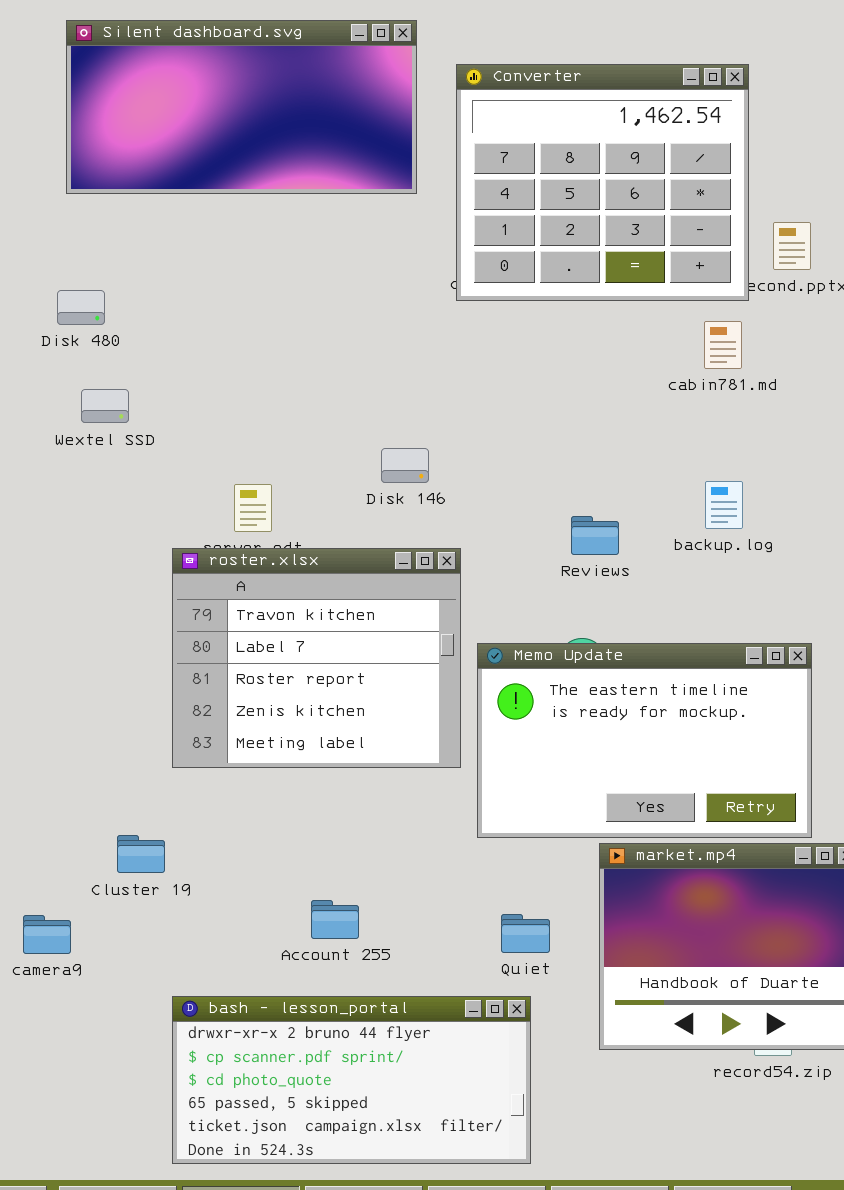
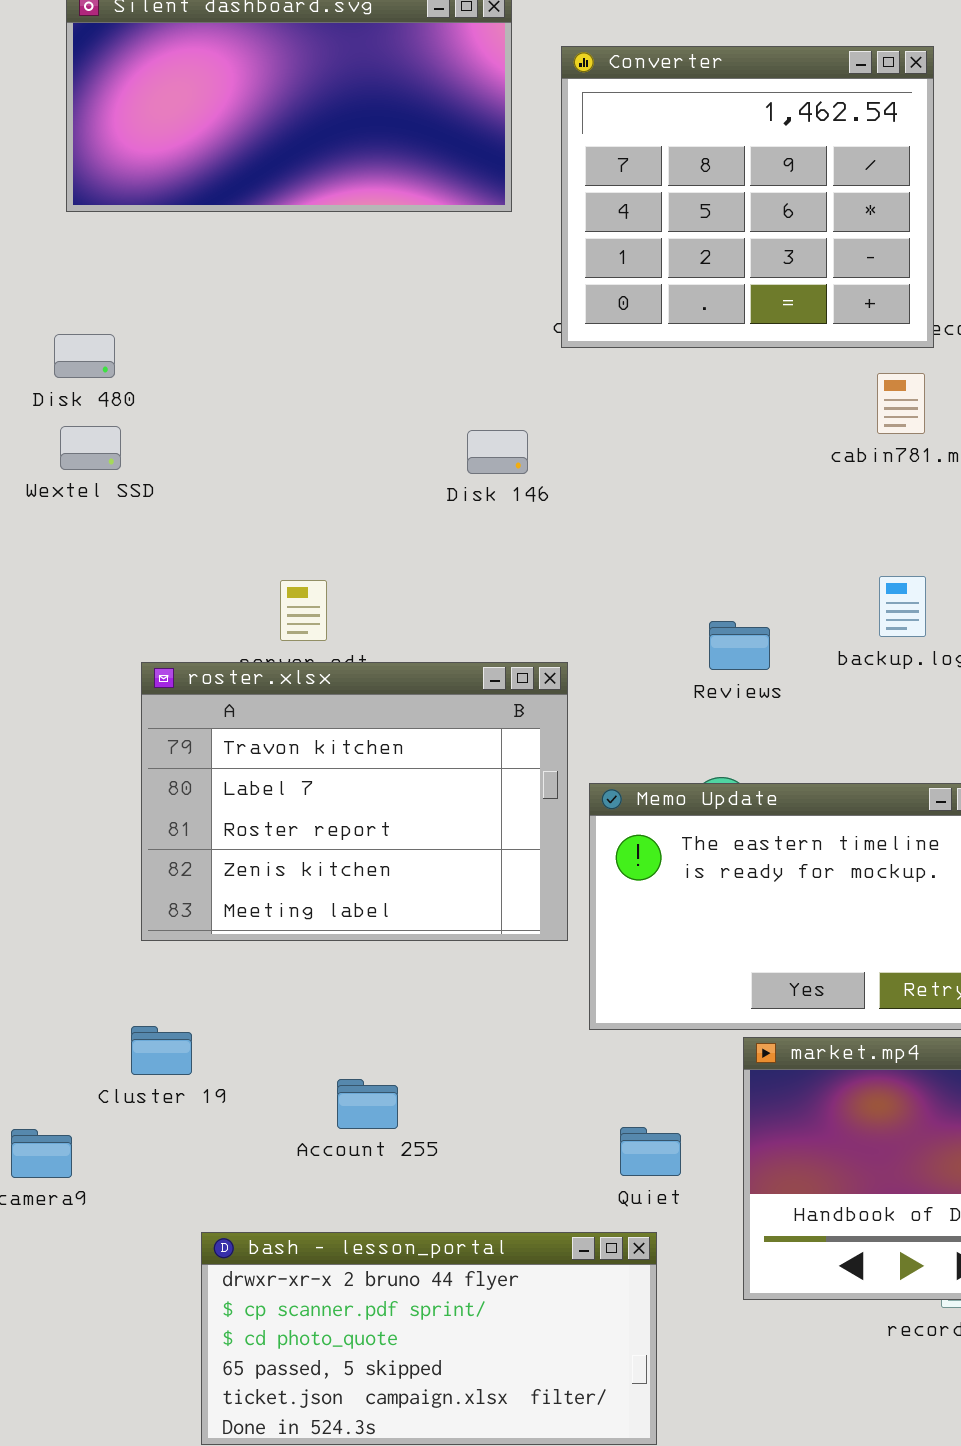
Wextel SSD: [81,389,129,423] -> [60,426,121,470], moved
Disk 146: [381,448,429,483] -> [467,430,528,474], moved
roster.xlsx: [172,548,461,768] -> [141,662,568,941], resized
Account 255: [311,900,359,939] -> [337,1079,398,1129], moved

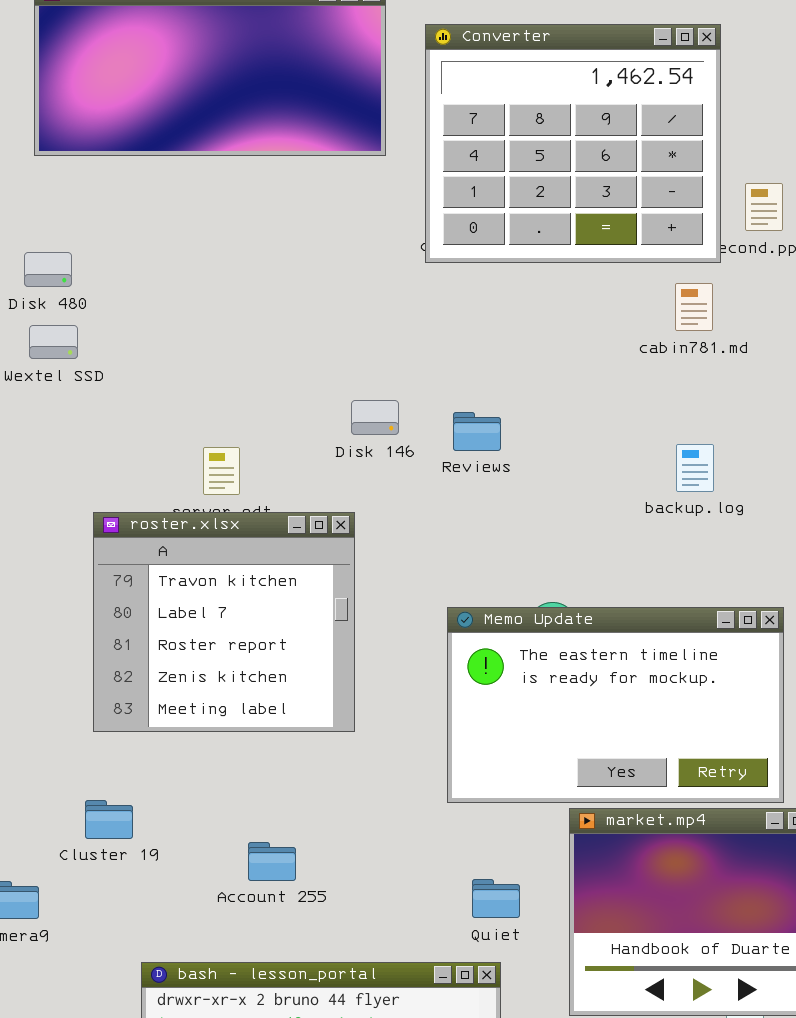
Disk 146: [467,430,528,474] -> [351,400,399,435], moved
Reviews: [709,621,770,670] -> [453,412,501,451], moved
roster.xlsx: [141,662,568,941] -> [93,512,355,732], resized

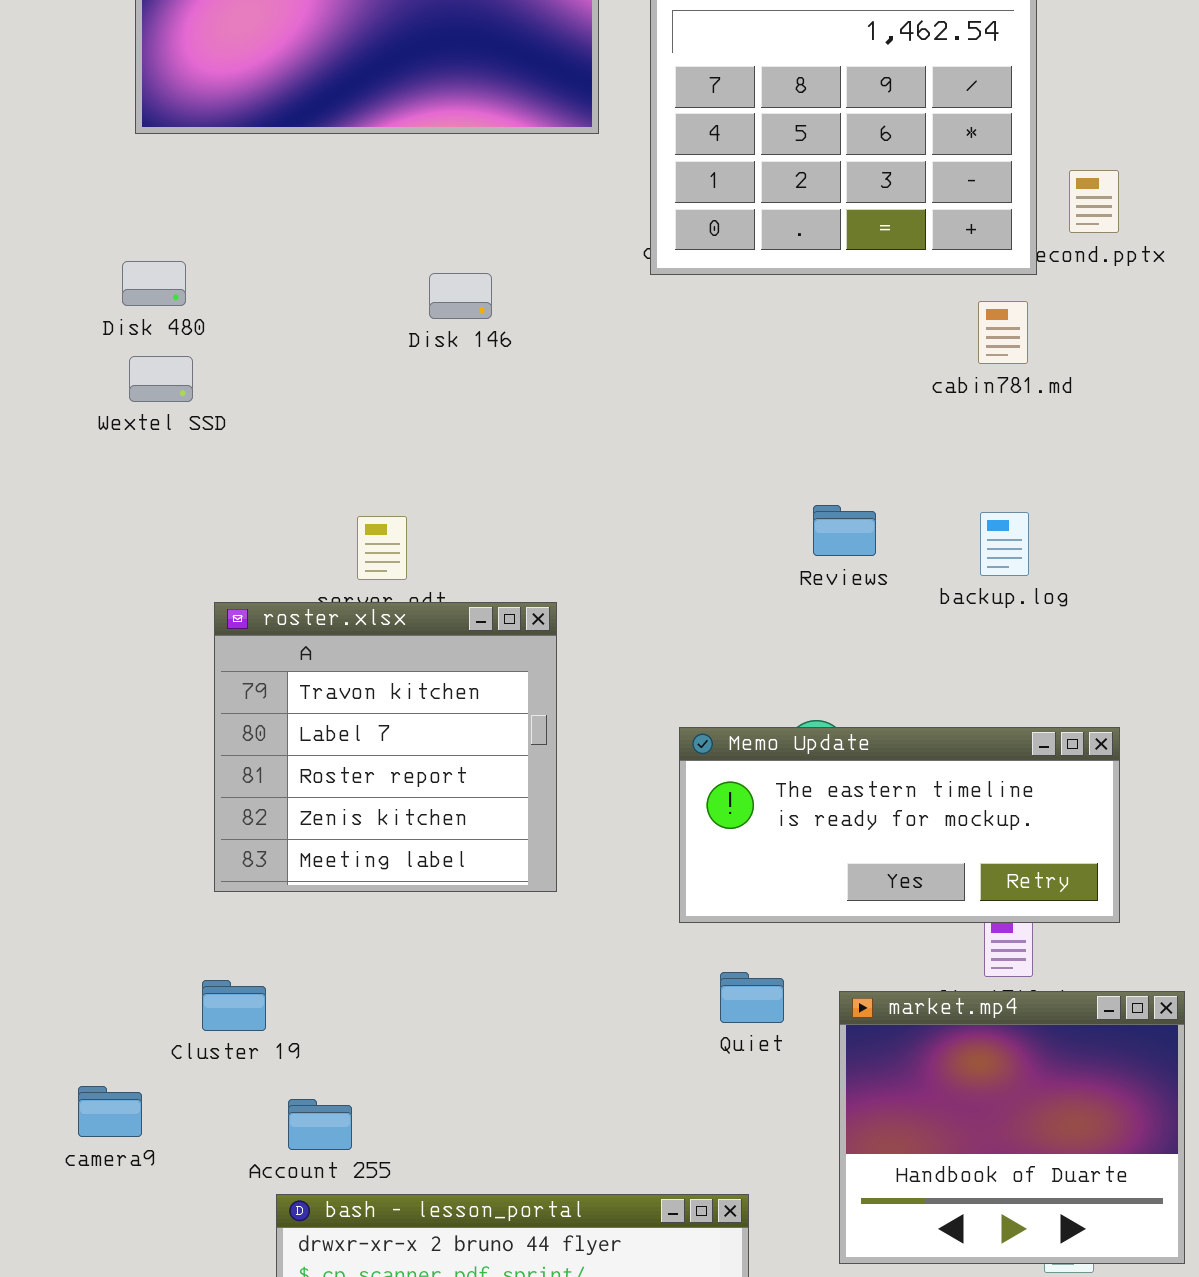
Disk 146: [351,400,399,435] -> [429,273,492,319], moved
Reviews: [453,412,501,451] -> [813,505,876,556], moved
Memo Update: [447,607,784,803] -> [679,727,1120,923], resized
Account 255: [248,842,296,881] -> [288,1099,352,1150], moved
Quiet: [472,879,520,918] -> [720,972,784,1023], moved

